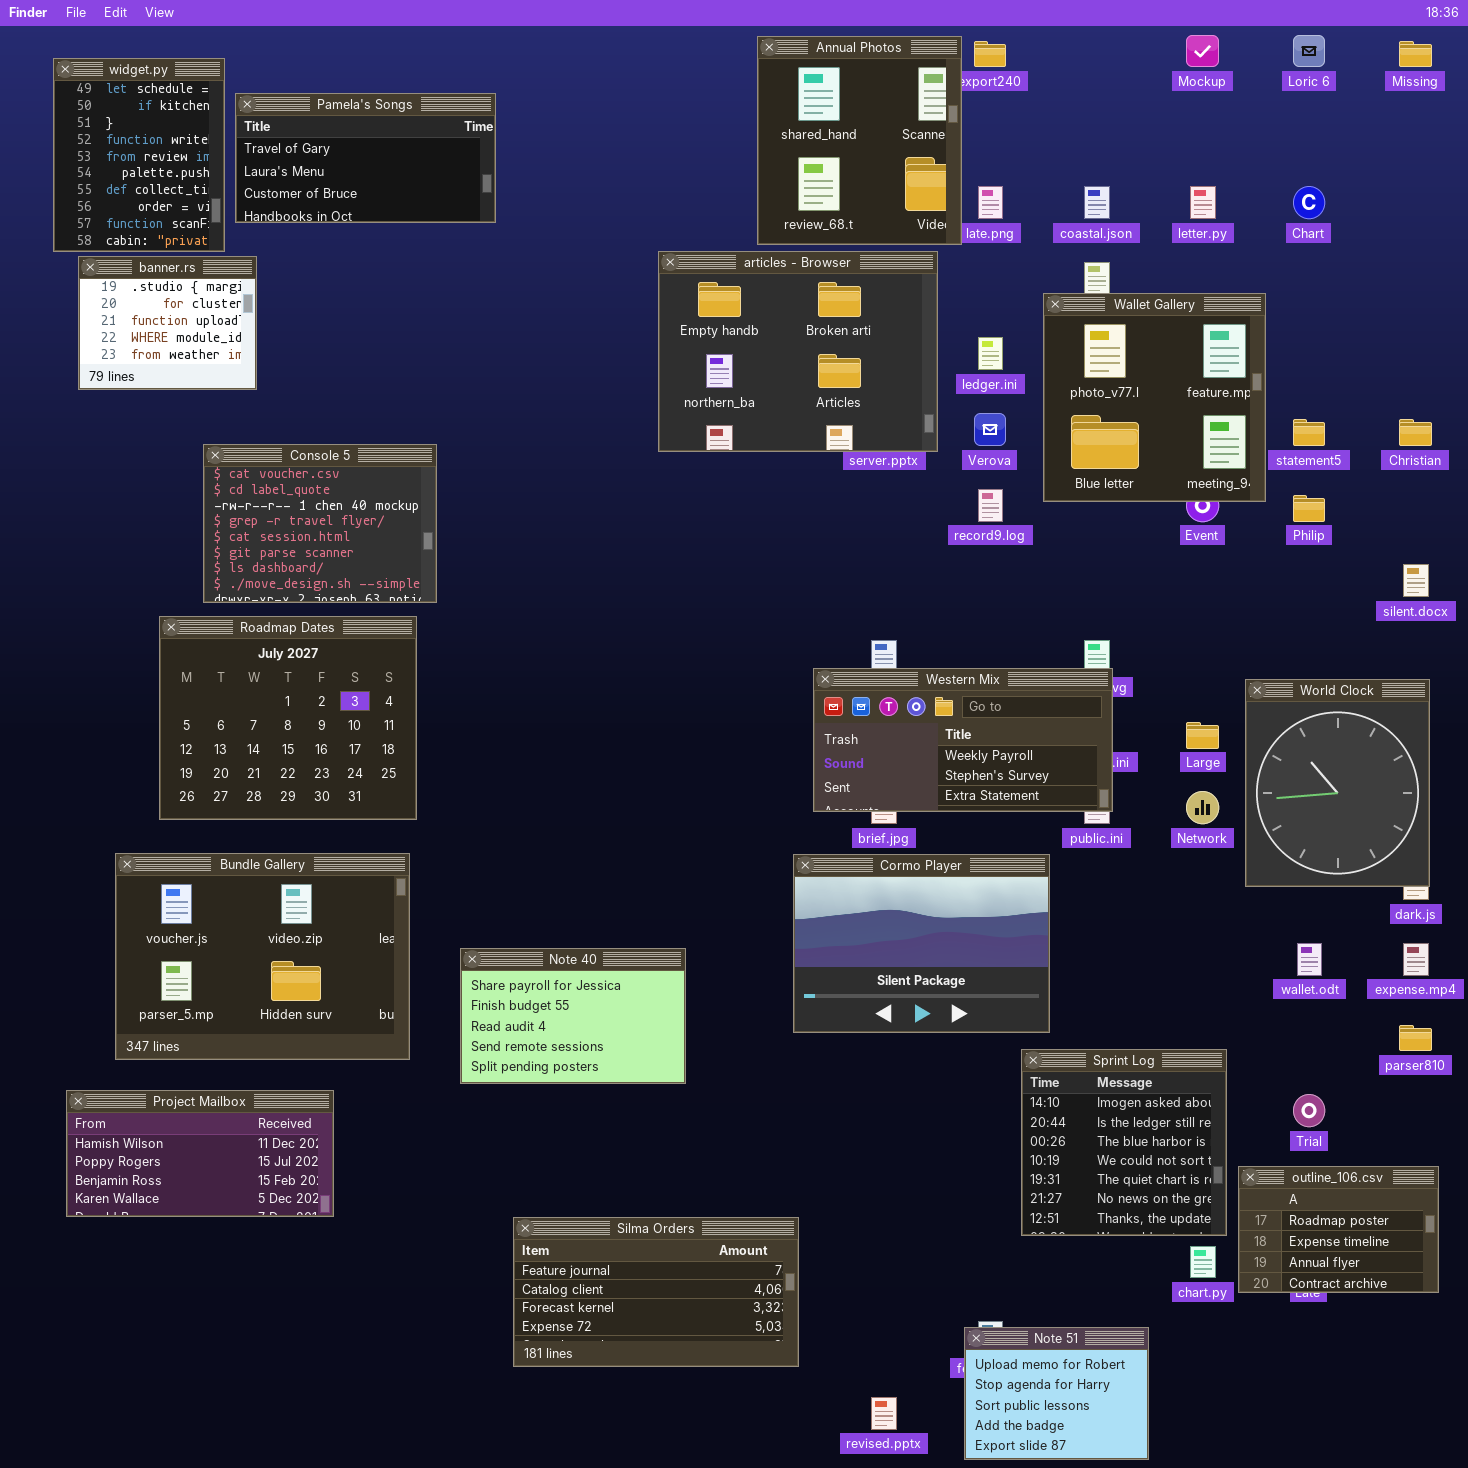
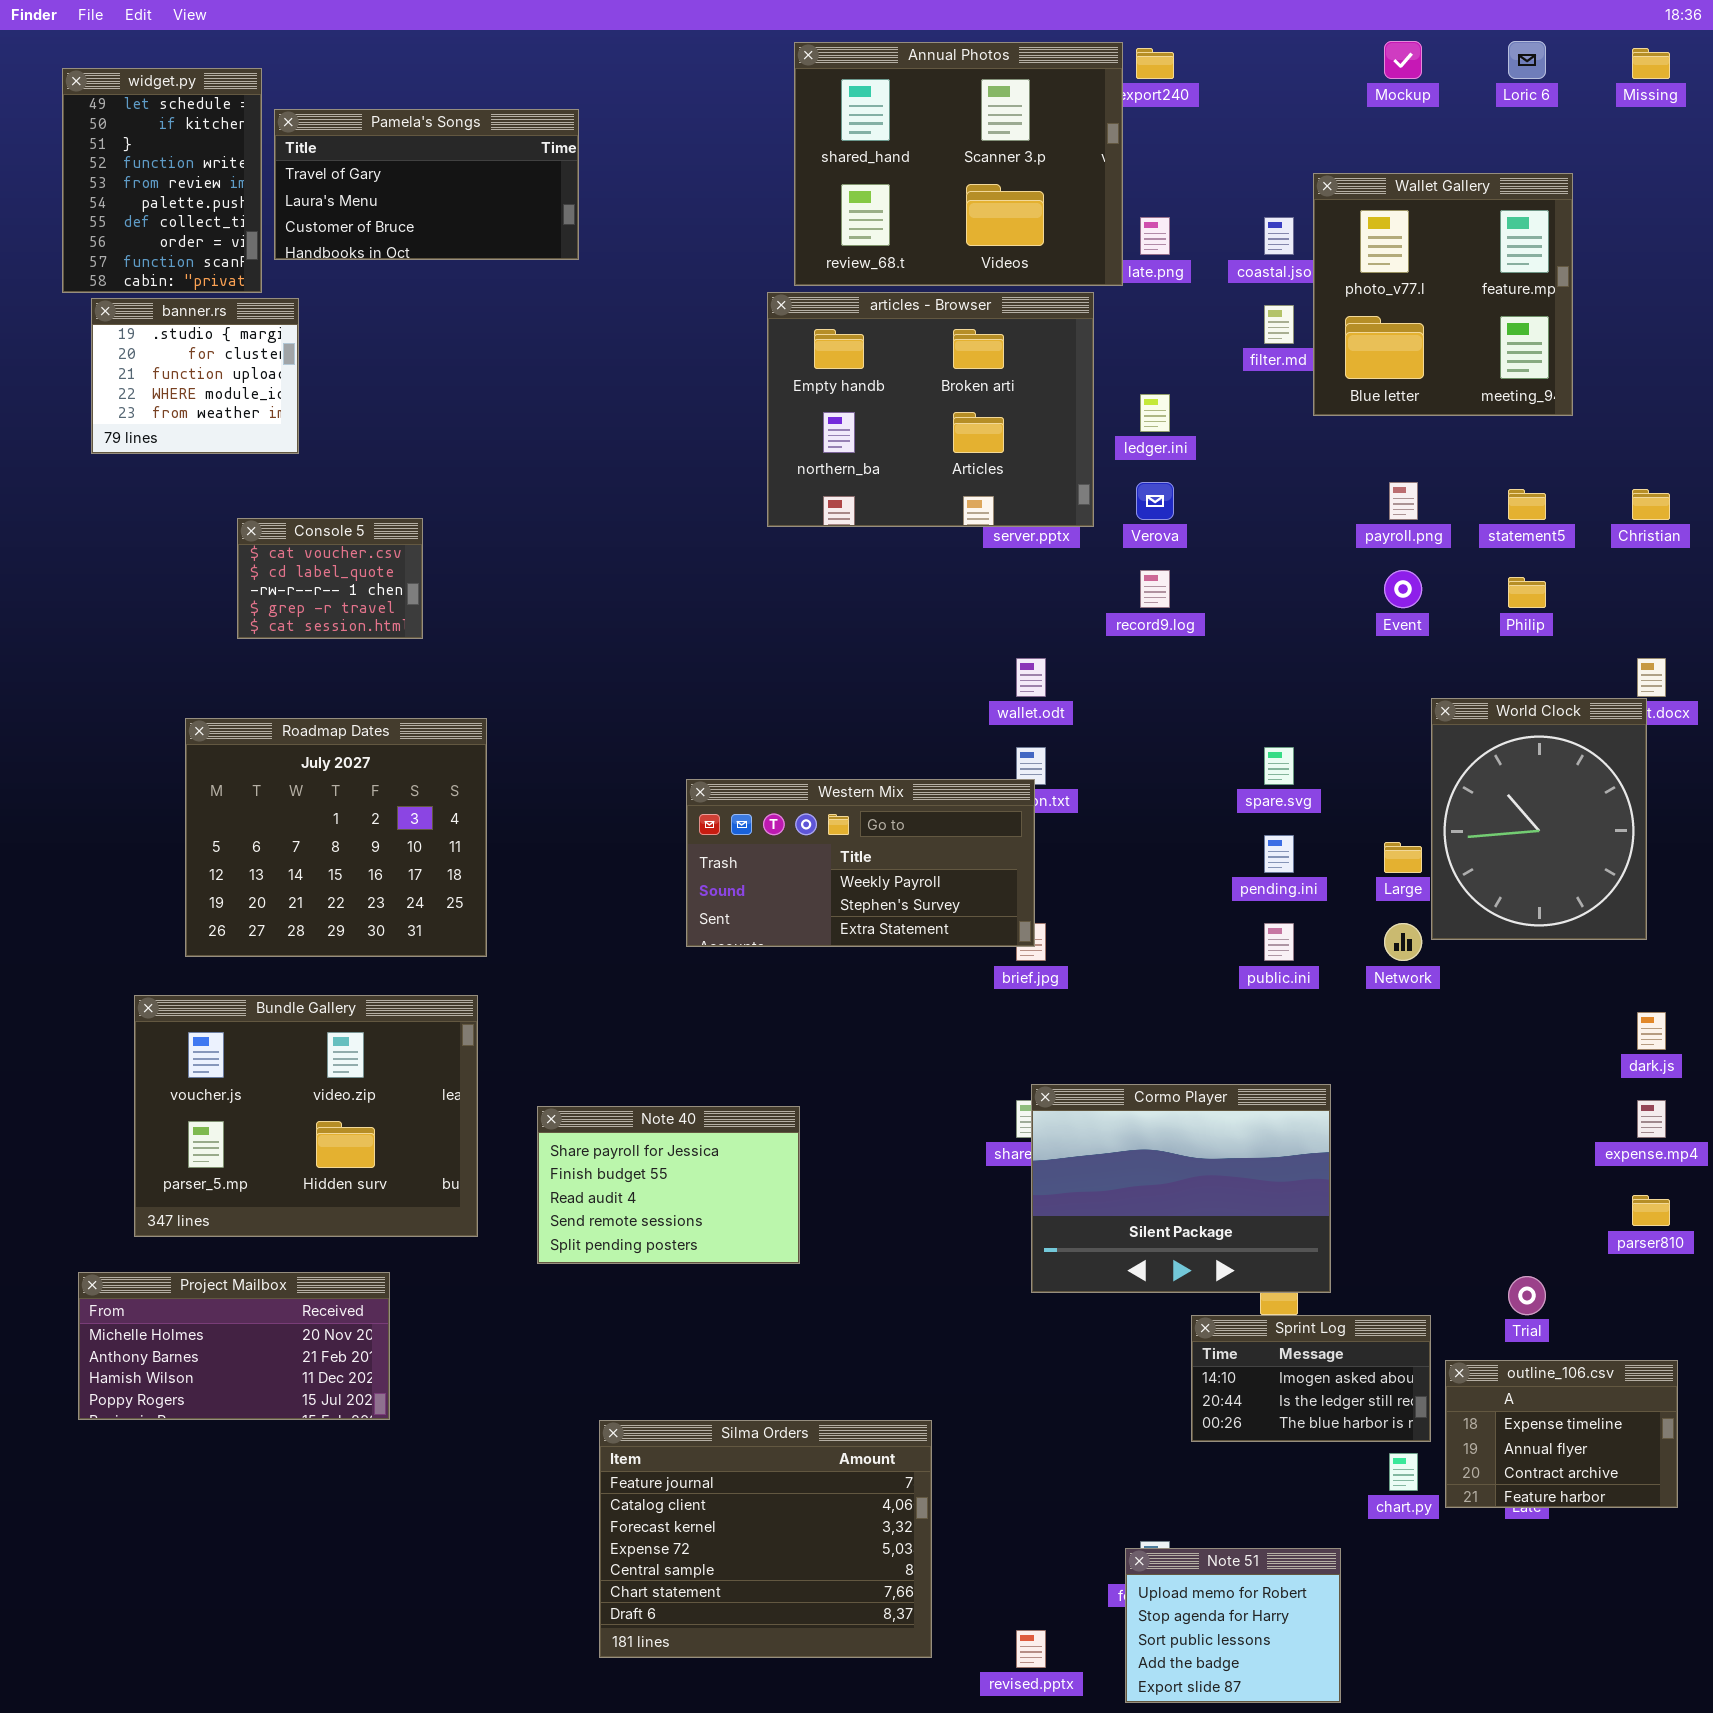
Annual Photos: [757,36,962,245] -> [794,42,1123,286], resized
Wallet Gallery: [1043,293,1266,502] -> [1313,173,1573,416], moved
Console 5: [203,444,437,603] -> [237,518,423,639], resized
Western Mix: [813,668,1113,812] -> [686,779,1035,947], moved
World Clock: [1245,679,1430,887] -> [1431,698,1647,940], moved
Cormo Player: [793,854,1050,1033] -> [1031,1084,1331,1293], moved
wallet.odt: [1297,943,1322,976] -> [1016,658,1046,697], moved
Sprint Log: [1021,1049,1227,1236] -> [1191,1315,1431,1442], resized
Project Mailbox: [66,1090,334,1217] -> [78,1272,390,1420], scrolled up 2 rows
outline_106.csv: [1238,1166,1439,1293] -> [1445,1360,1678,1508], scrolled down 1 row
Silma Orders: [513,1217,799,1367] -> [599,1420,932,1658], resized

